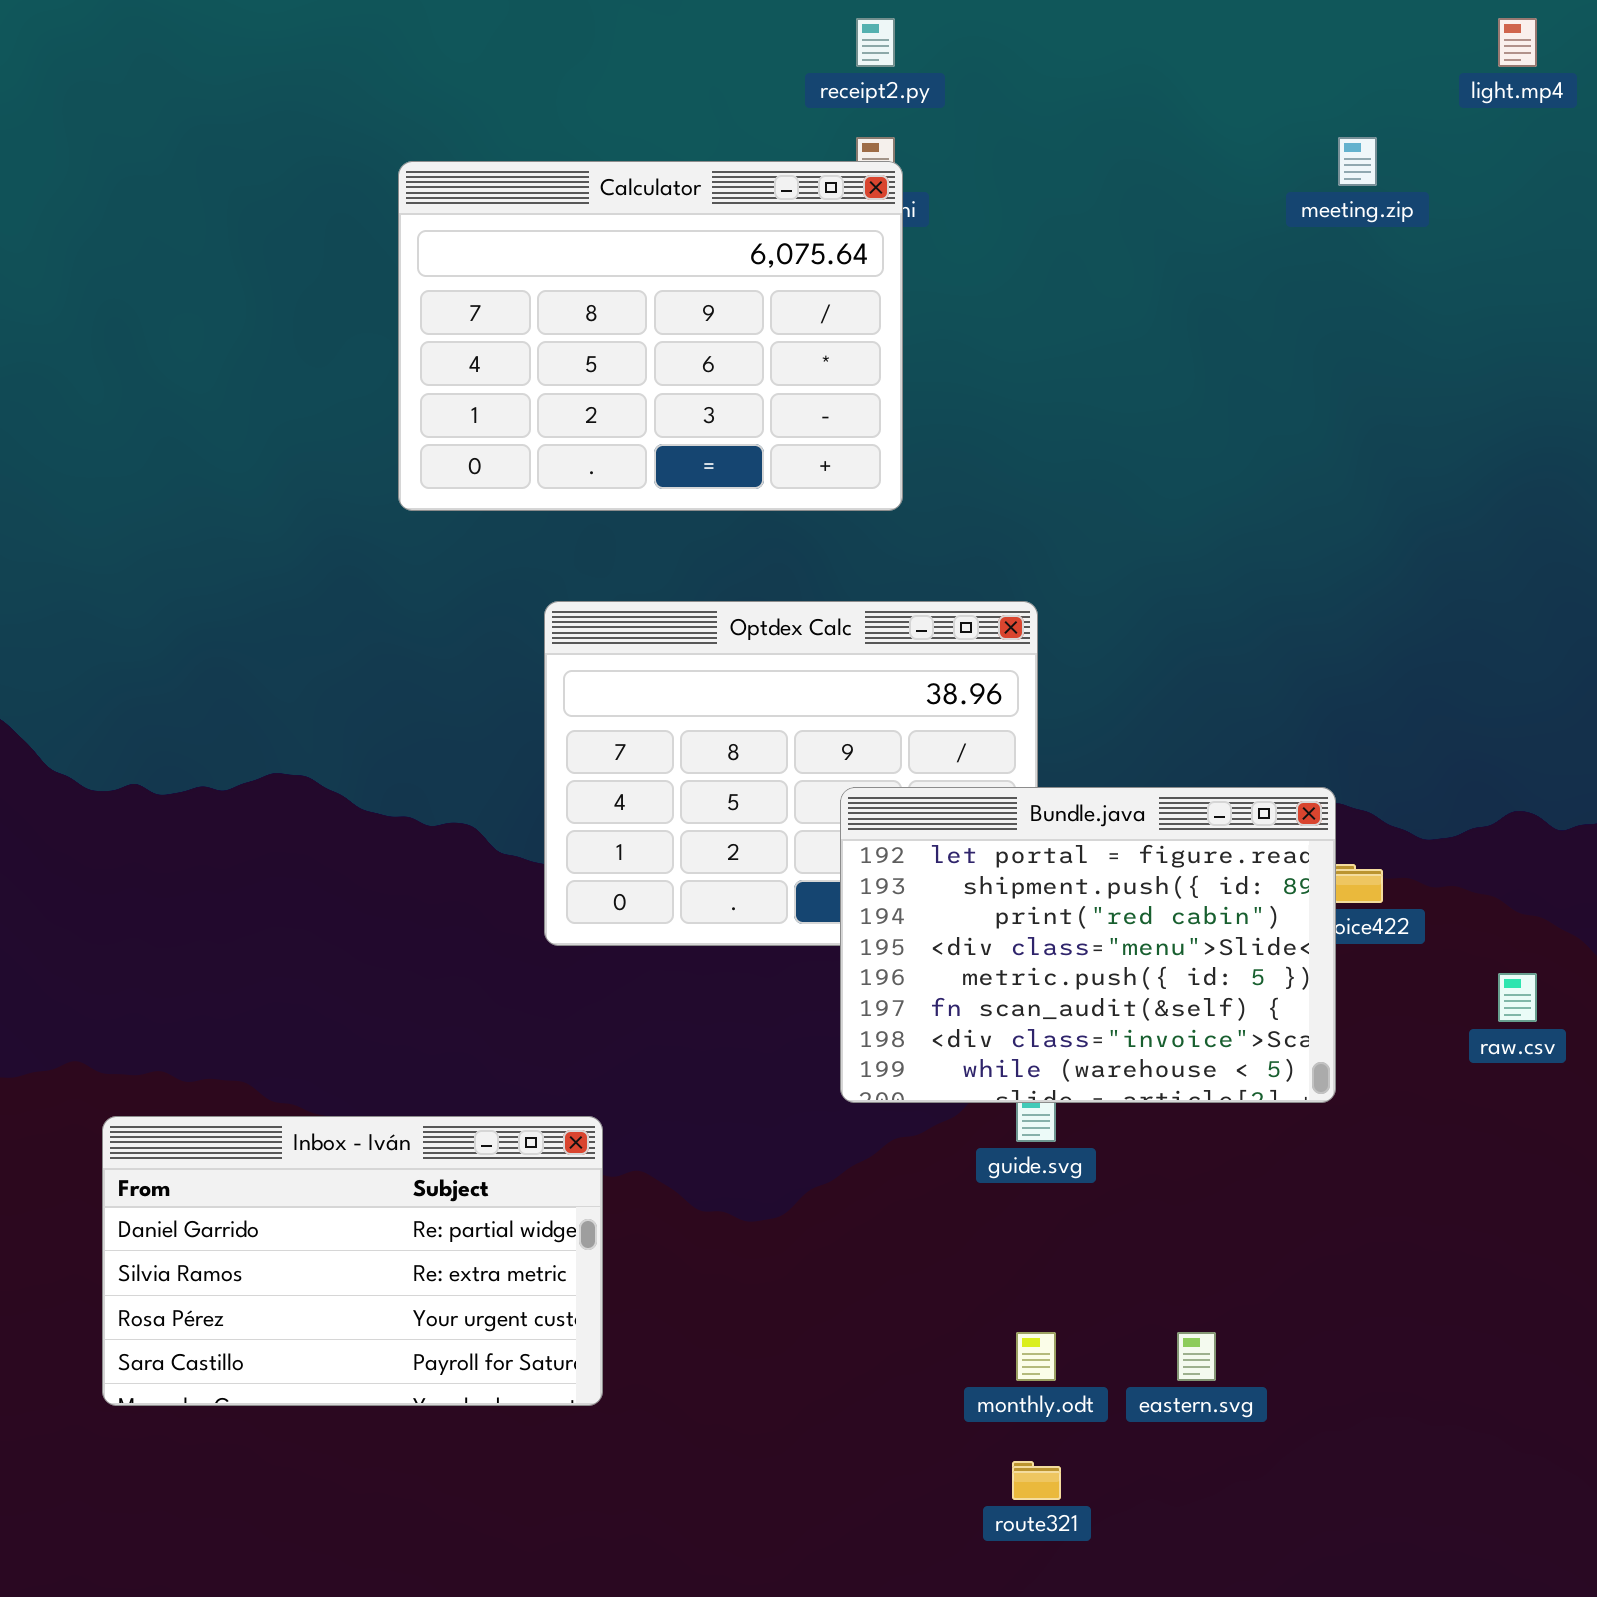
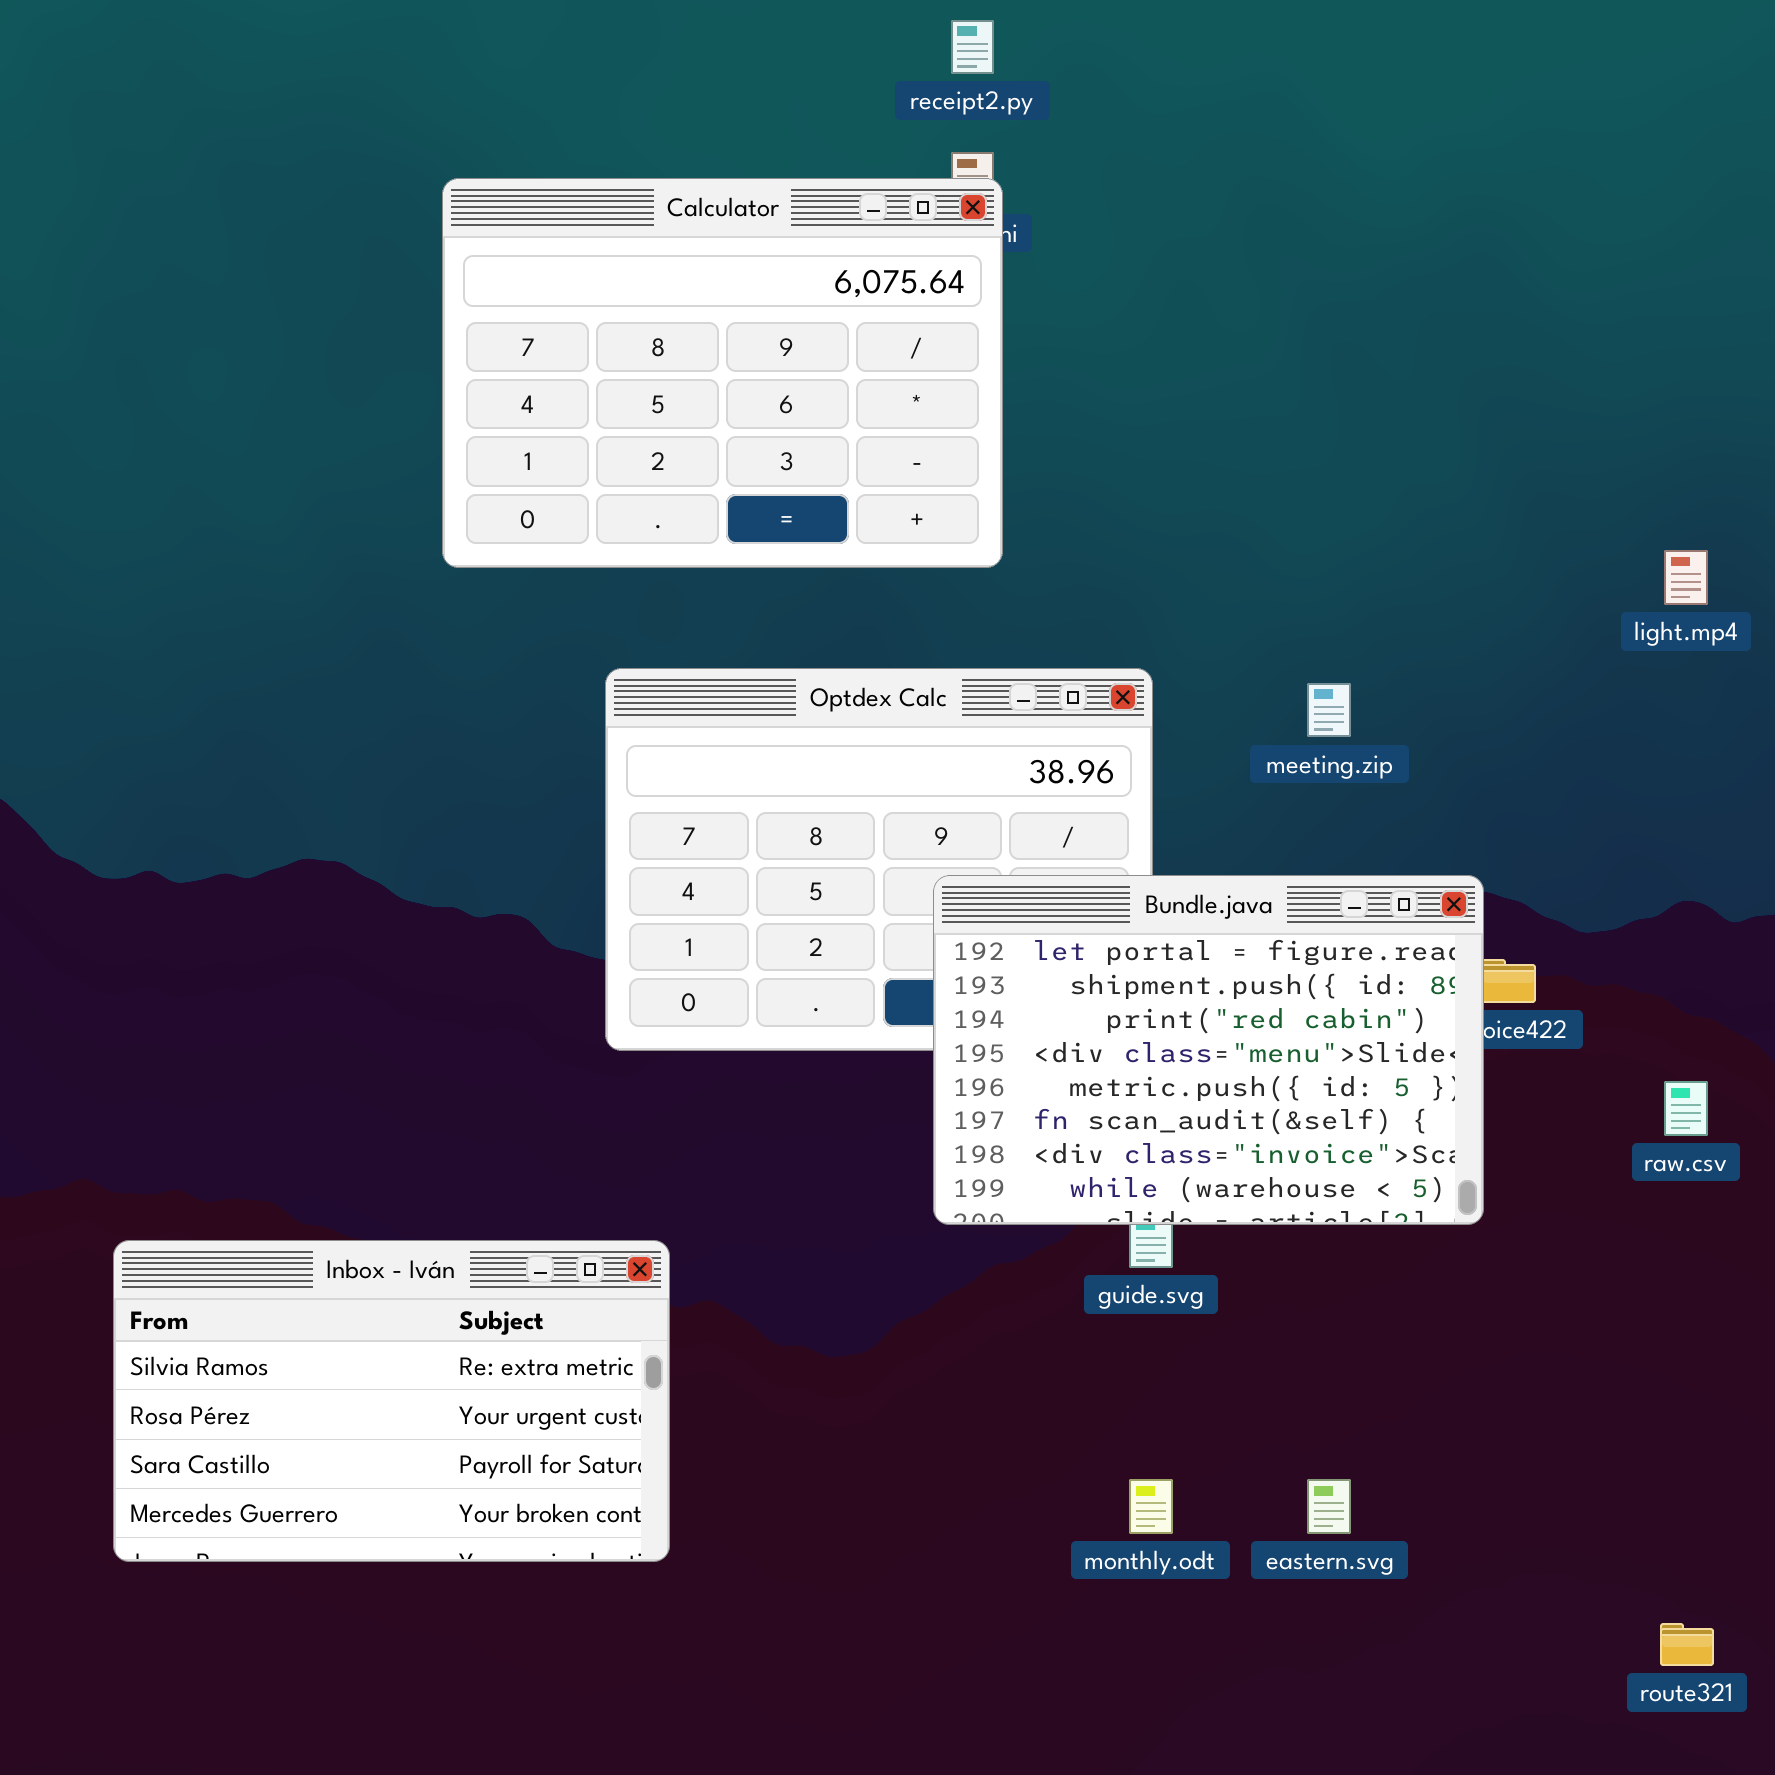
light.mp4: [1498,18,1537,67] -> [1664,550,1708,605], moved
meeting.zip: [1338,137,1377,186] -> [1307,683,1351,737], moved
Inbox - Iván: [102,1116,603,1406] -> [113,1240,670,1562], scrolled down 1 row
route321: [1012,1461,1061,1500] -> [1660,1623,1714,1666], moved

